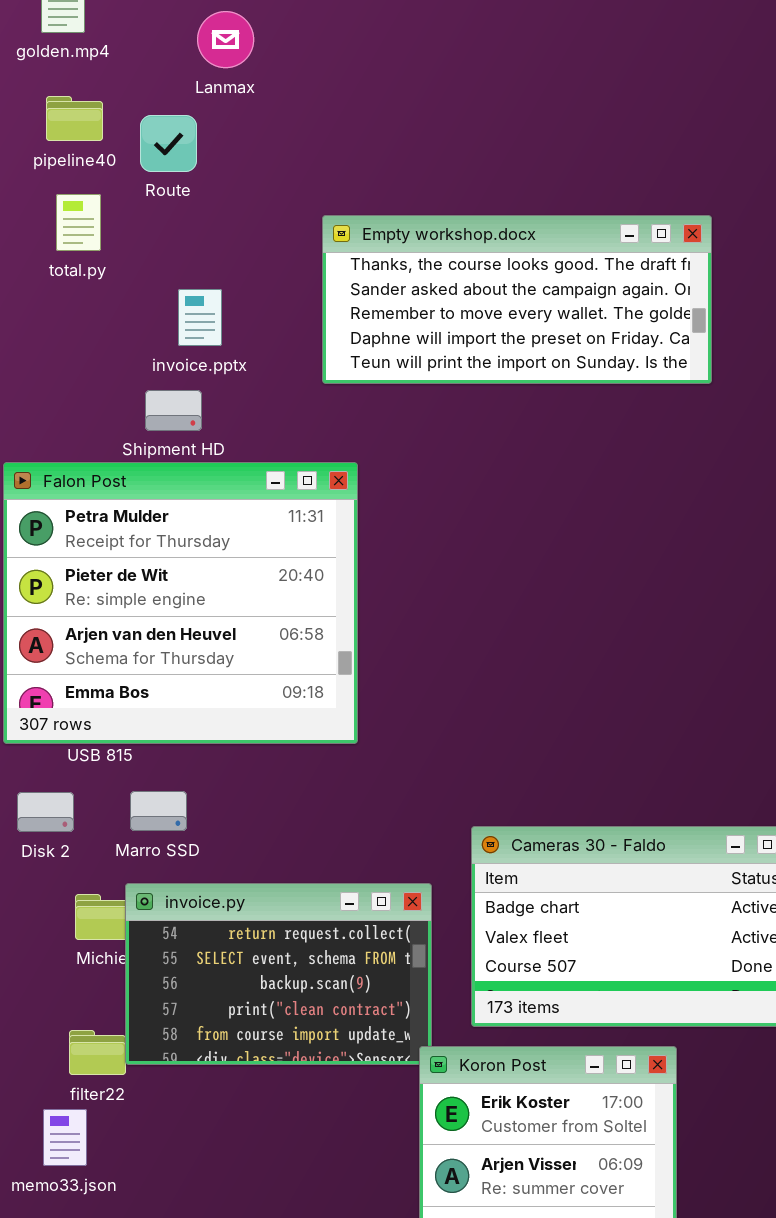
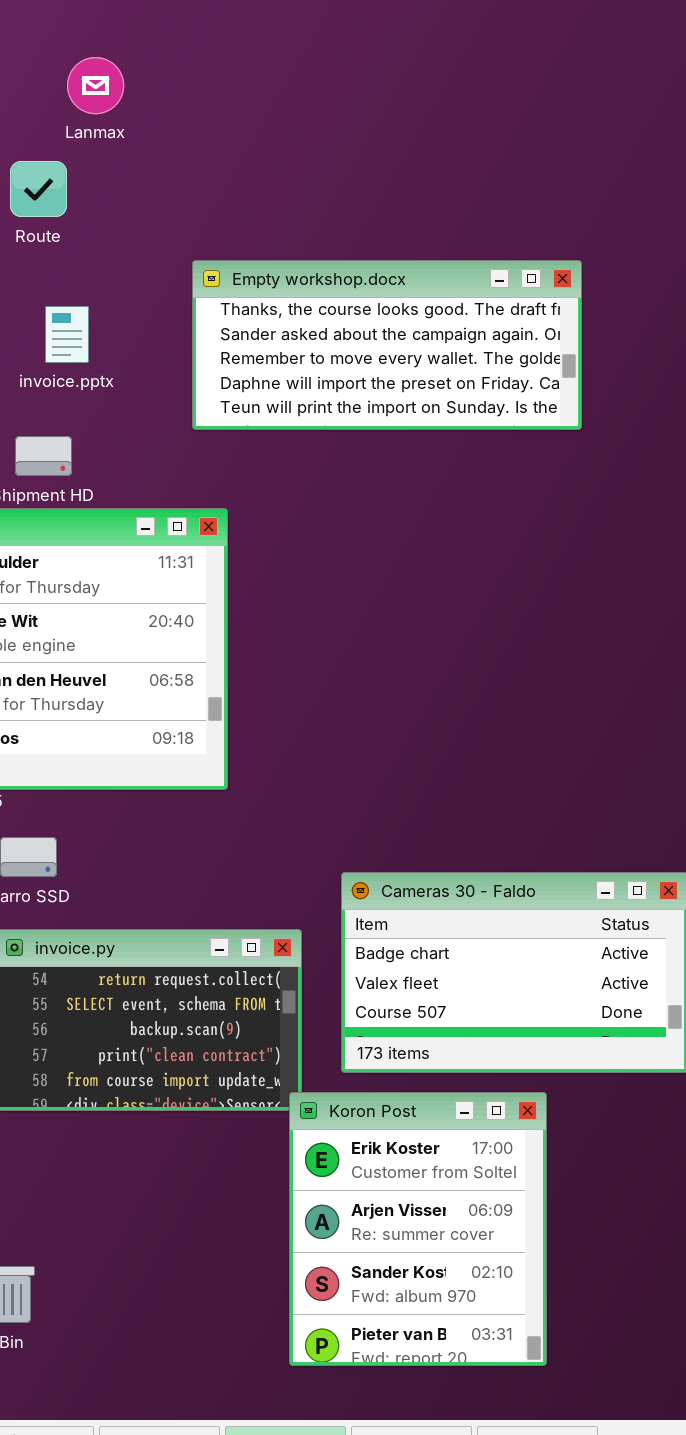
invoice.pptx: [178,289,222,346] -> [45,306,89,363], moved

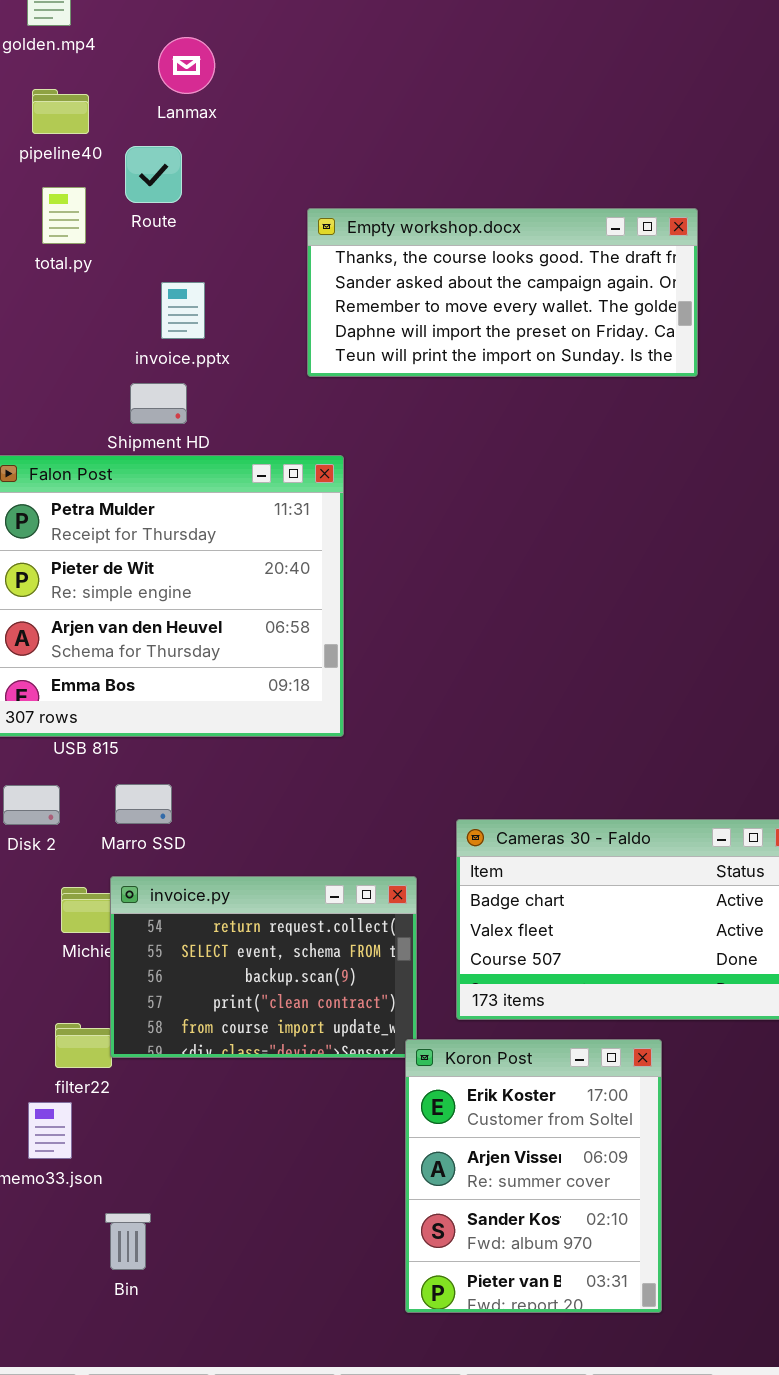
Lanmax: [67,57,124,114] -> [158,37,215,94], moved
Route: [10,161,67,217] -> [125,146,182,203], moved
invoice.pptx: [45,306,89,363] -> [161,282,205,339], moved

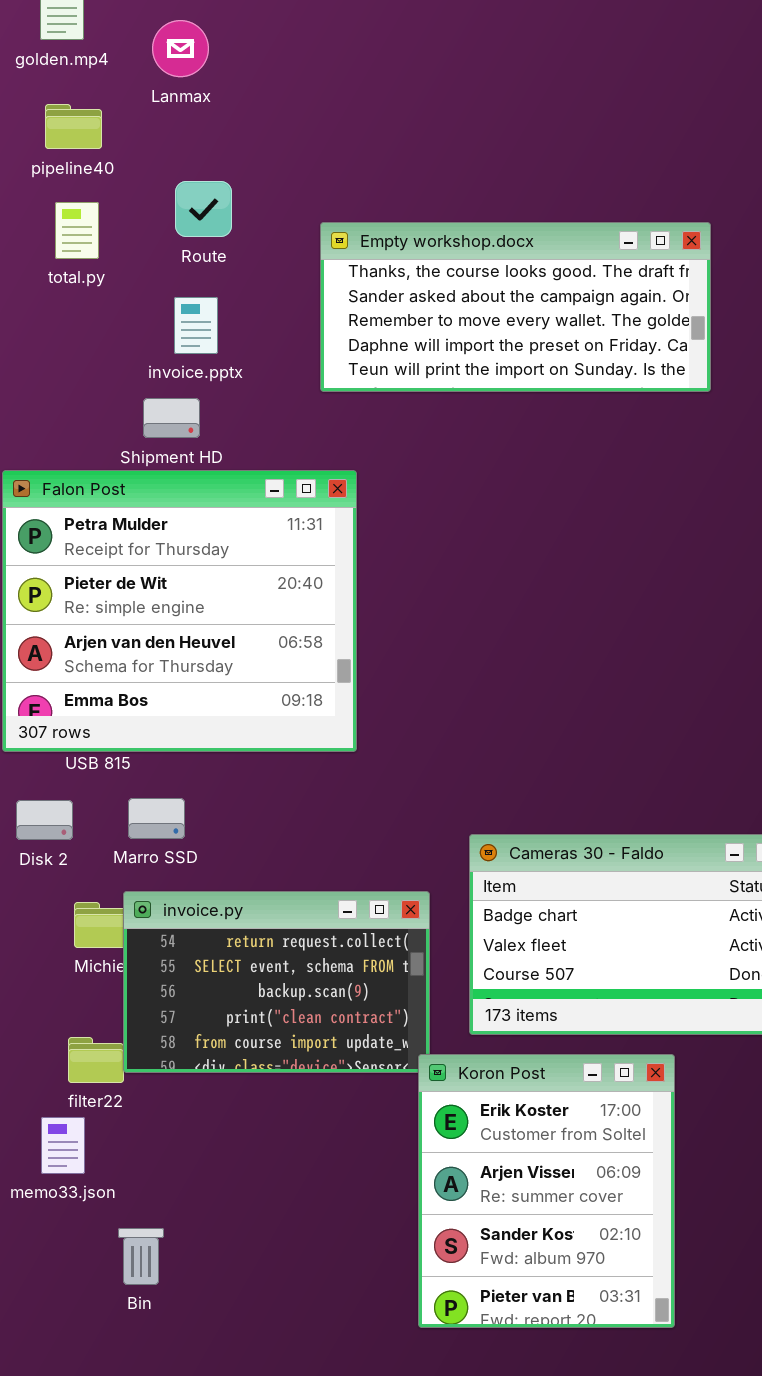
Lanmax: [158,37,215,94] -> [152,20,209,77], moved
Route: [125,146,182,203] -> [175,181,232,237], moved

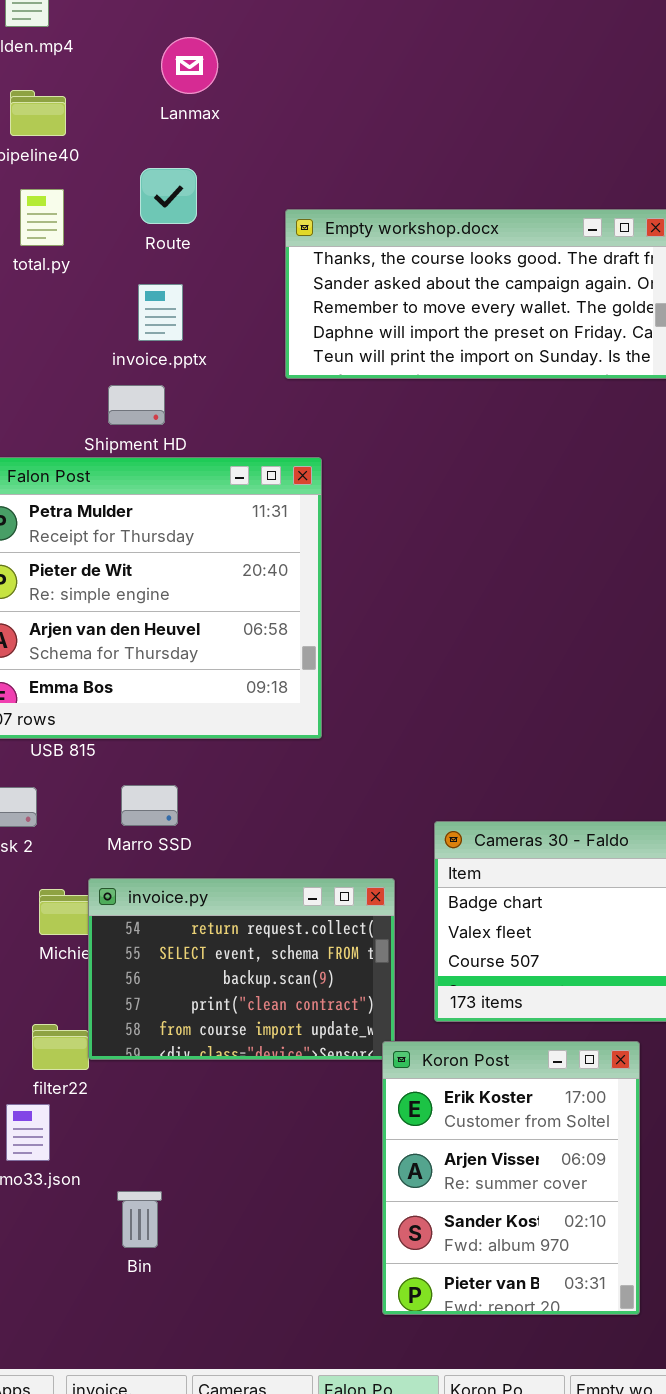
Lanmax: [152,20,209,77] -> [161,37,218,94], moved
Marro SSD: [128,798,185,839] -> [121,785,178,826], moved
Bin: [118,1228,164,1285] -> [117,1191,162,1248], moved

